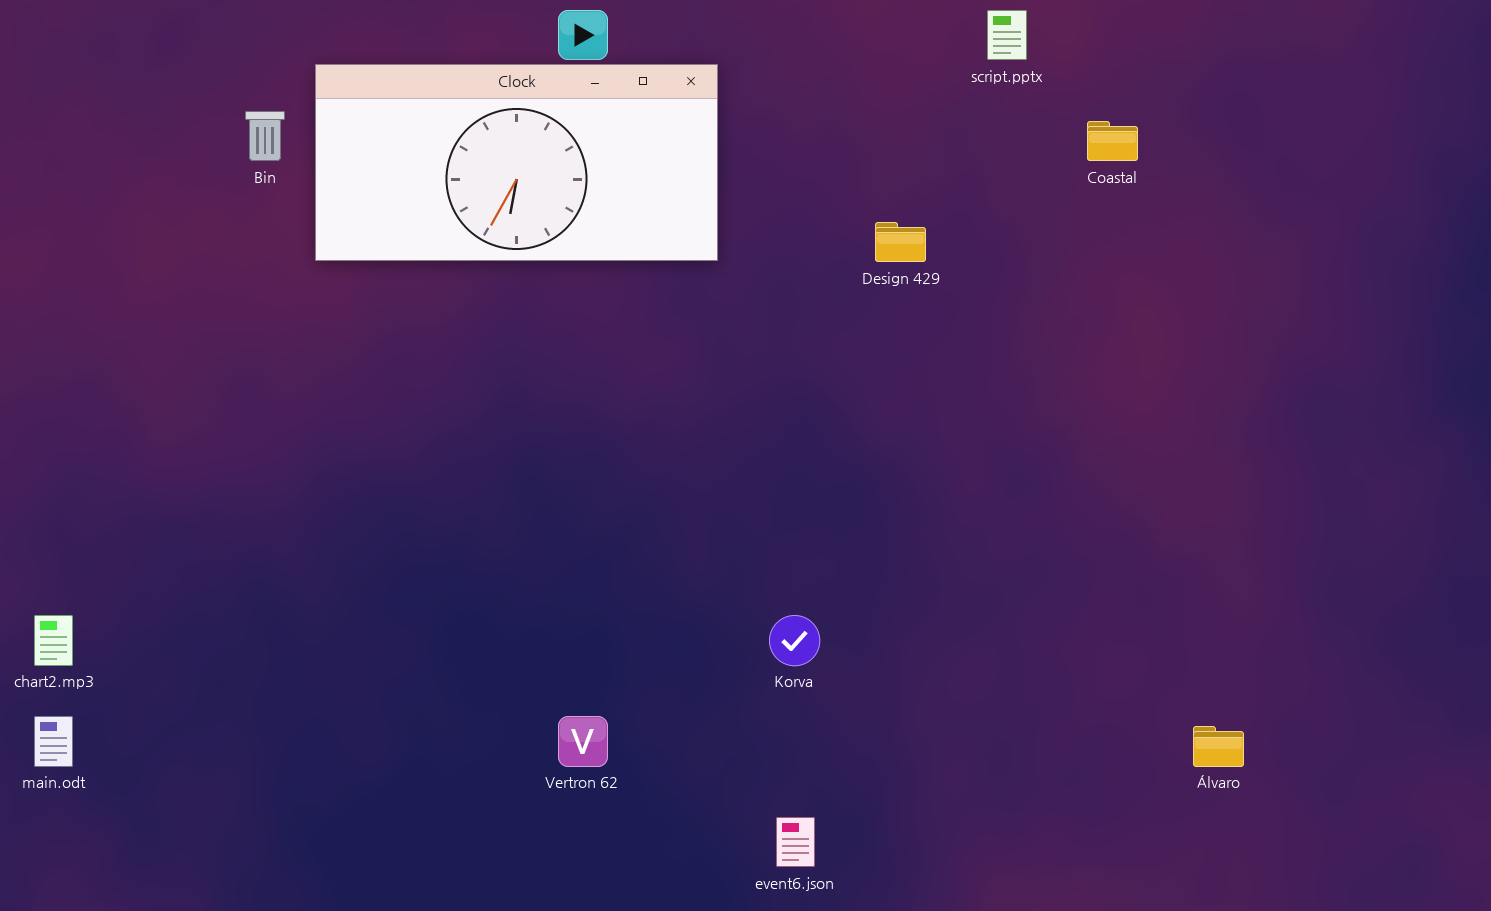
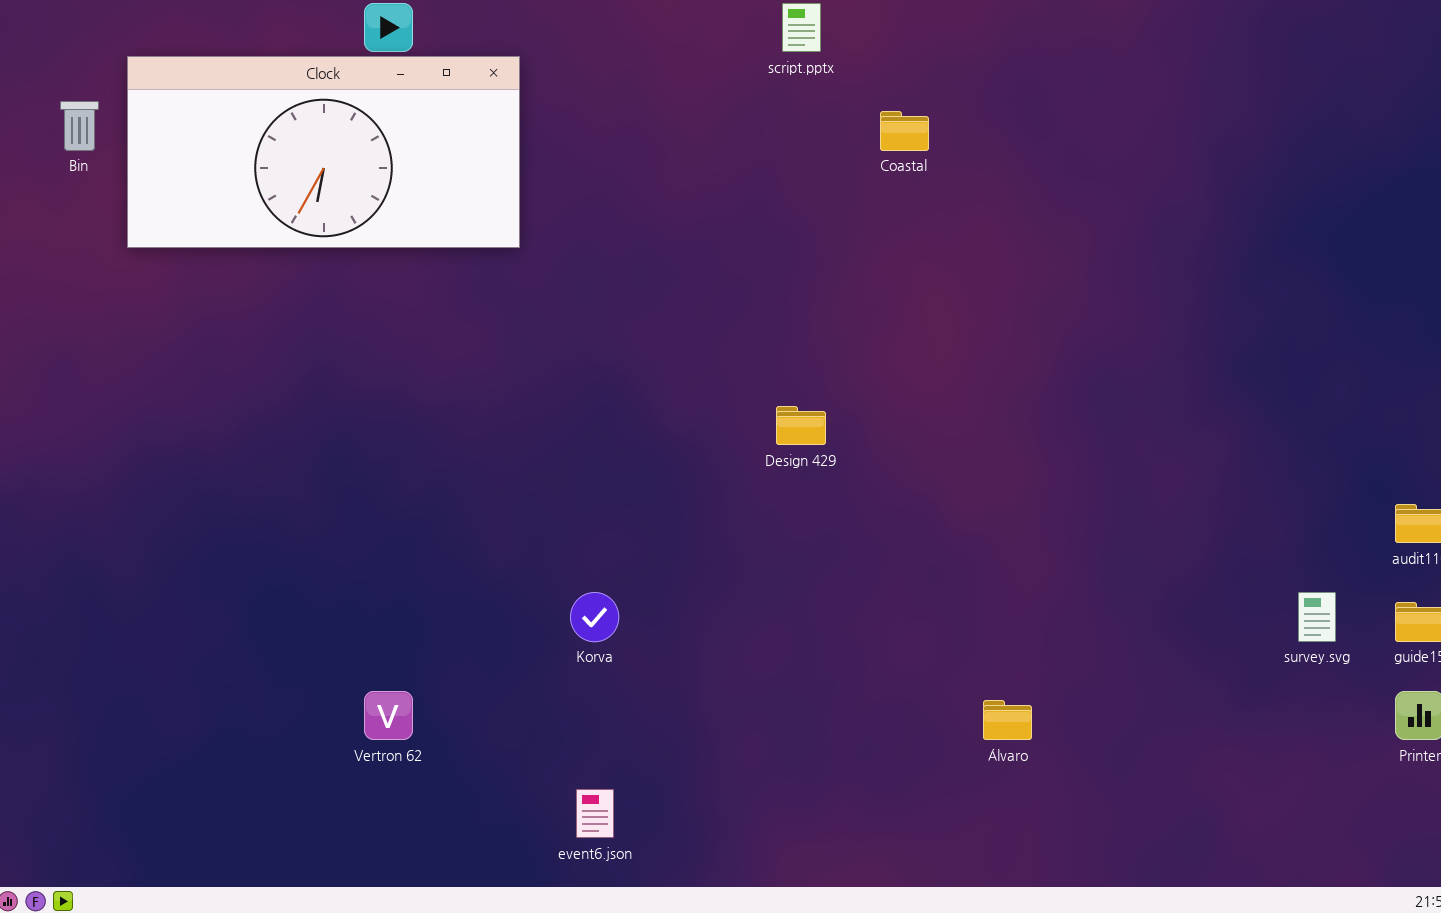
Design 429: [875,222,926,262] -> [776,406,826,445], moved

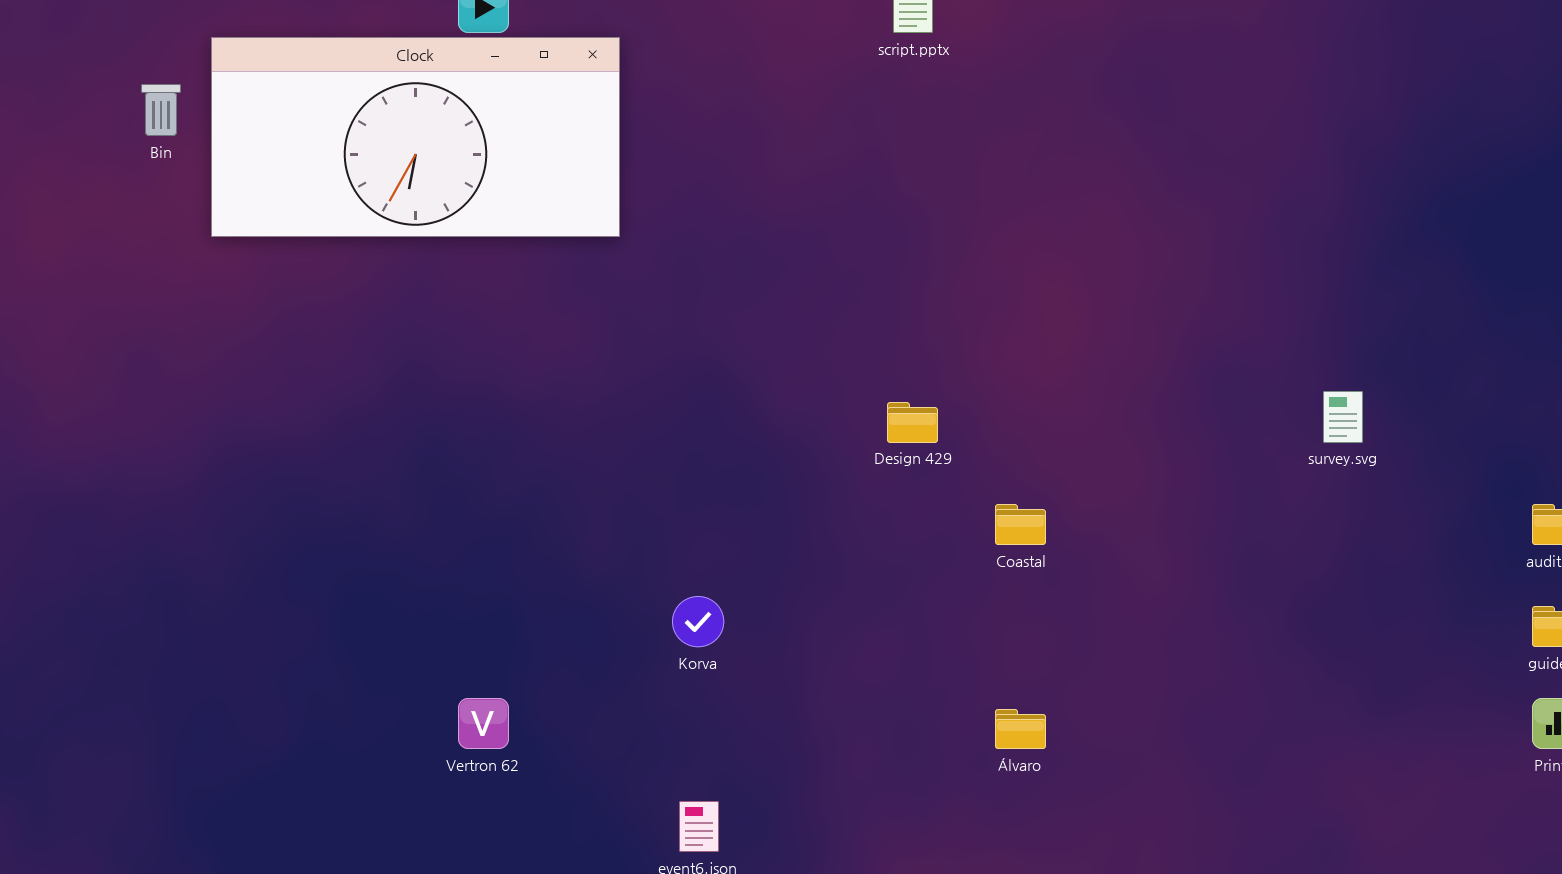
Coastal: [880,111,929,151] -> [995,504,1046,545], moved
survey.svg: [1298,592,1336,642] -> [1323,391,1363,443], moved
Álvaro: [983,700,1032,740] -> [995,709,1046,749], moved

